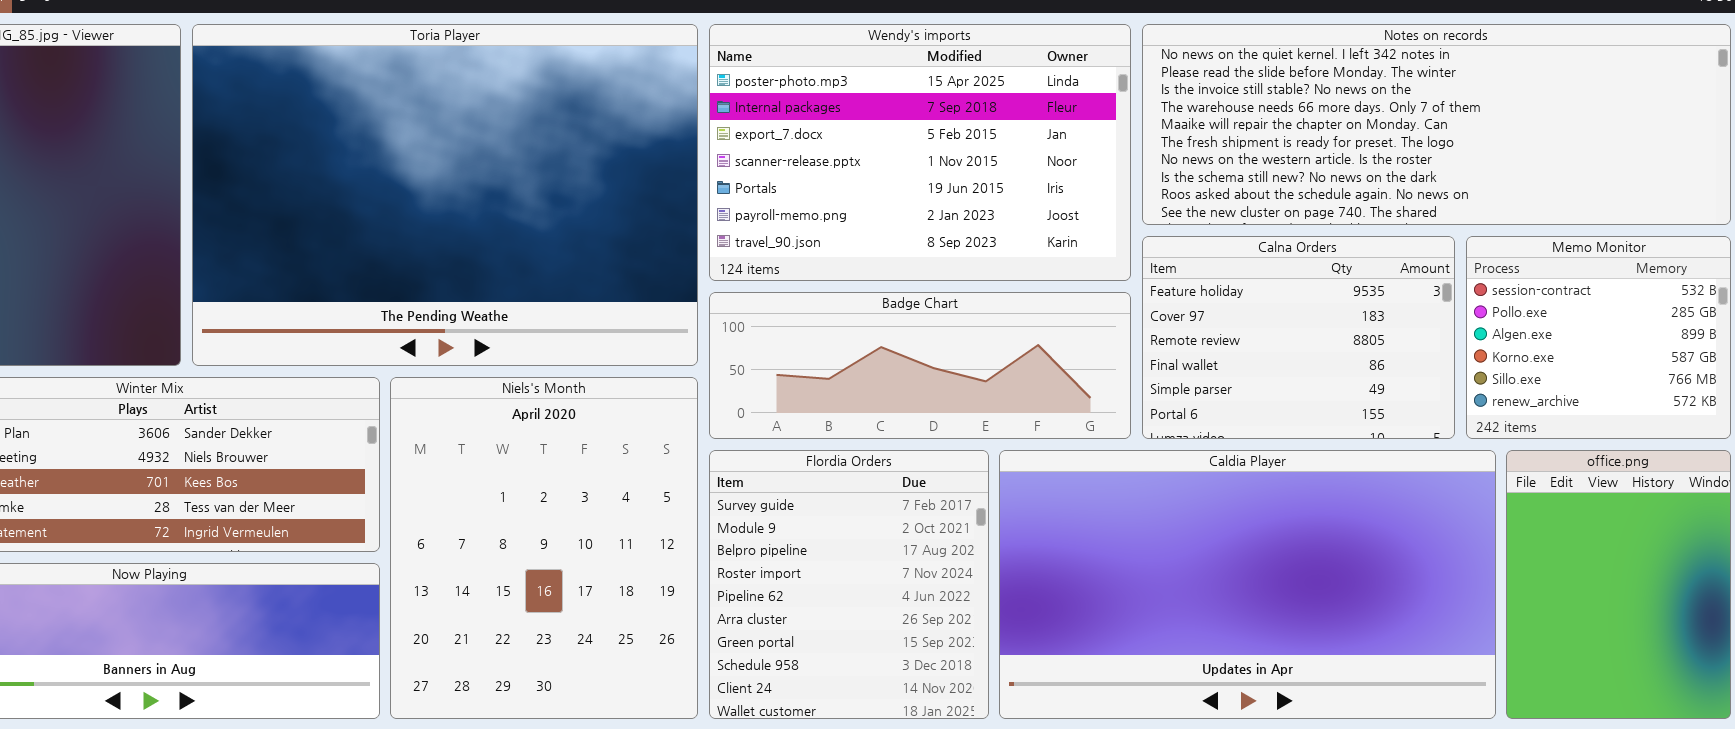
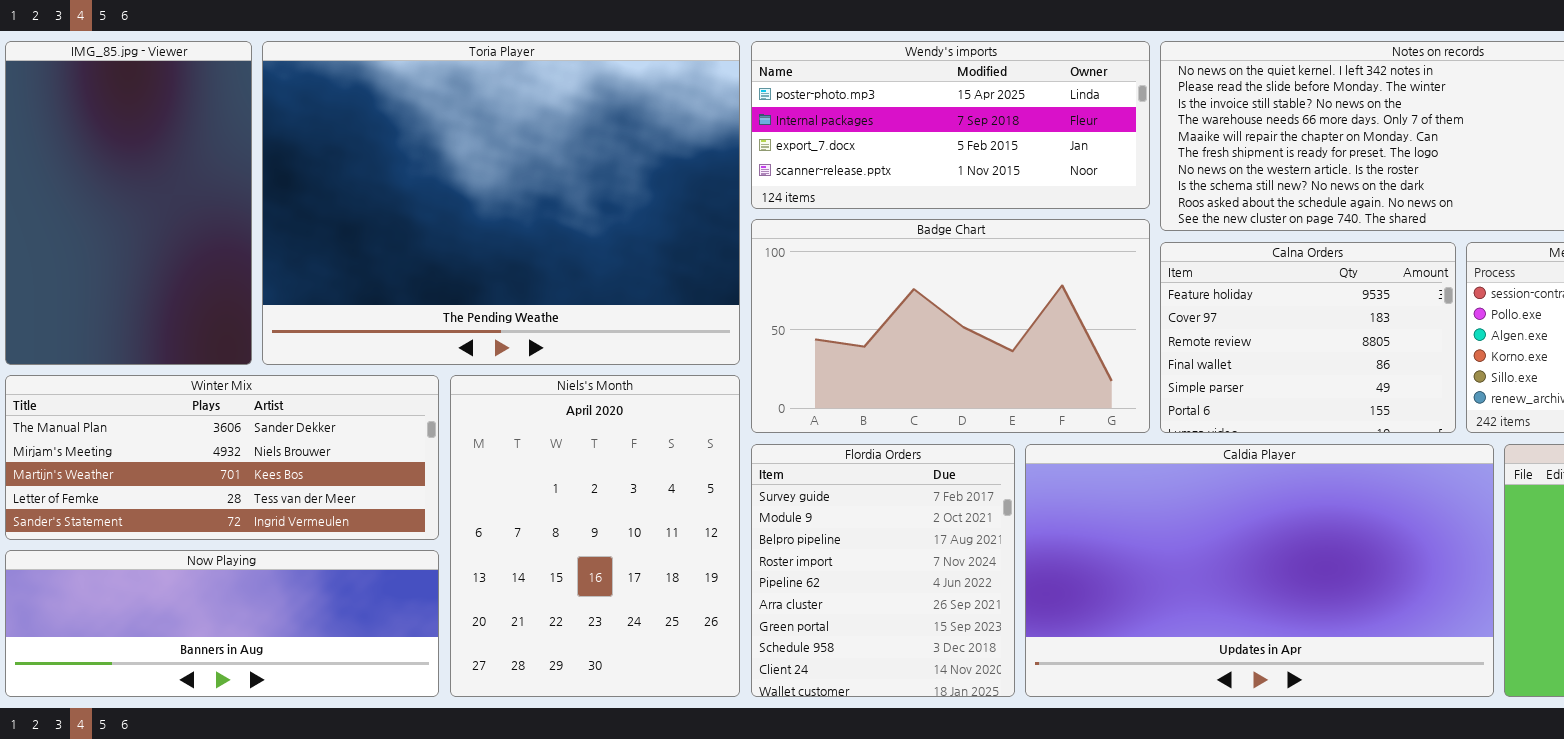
Wendy's imports: [709,24,1131,281] -> [751,41,1150,209], resized
Badge Chart: [709,292,1131,439] -> [751,219,1150,433], resized

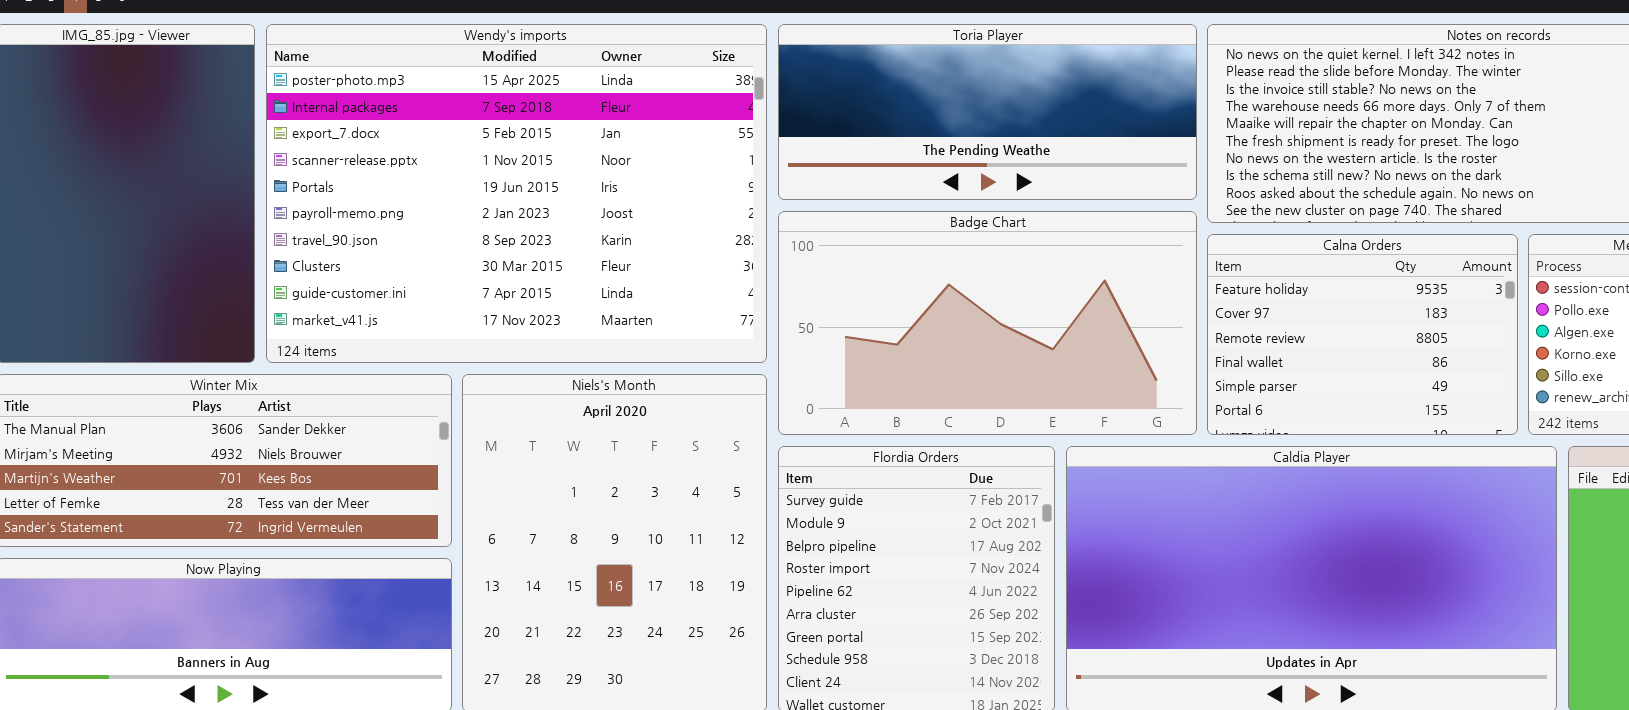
Toria Player: [262,41,740,365] -> [778,24,1197,200], moved, resized
Wendy's imports: [751,41,1150,209] -> [266,24,767,363], moved, resized

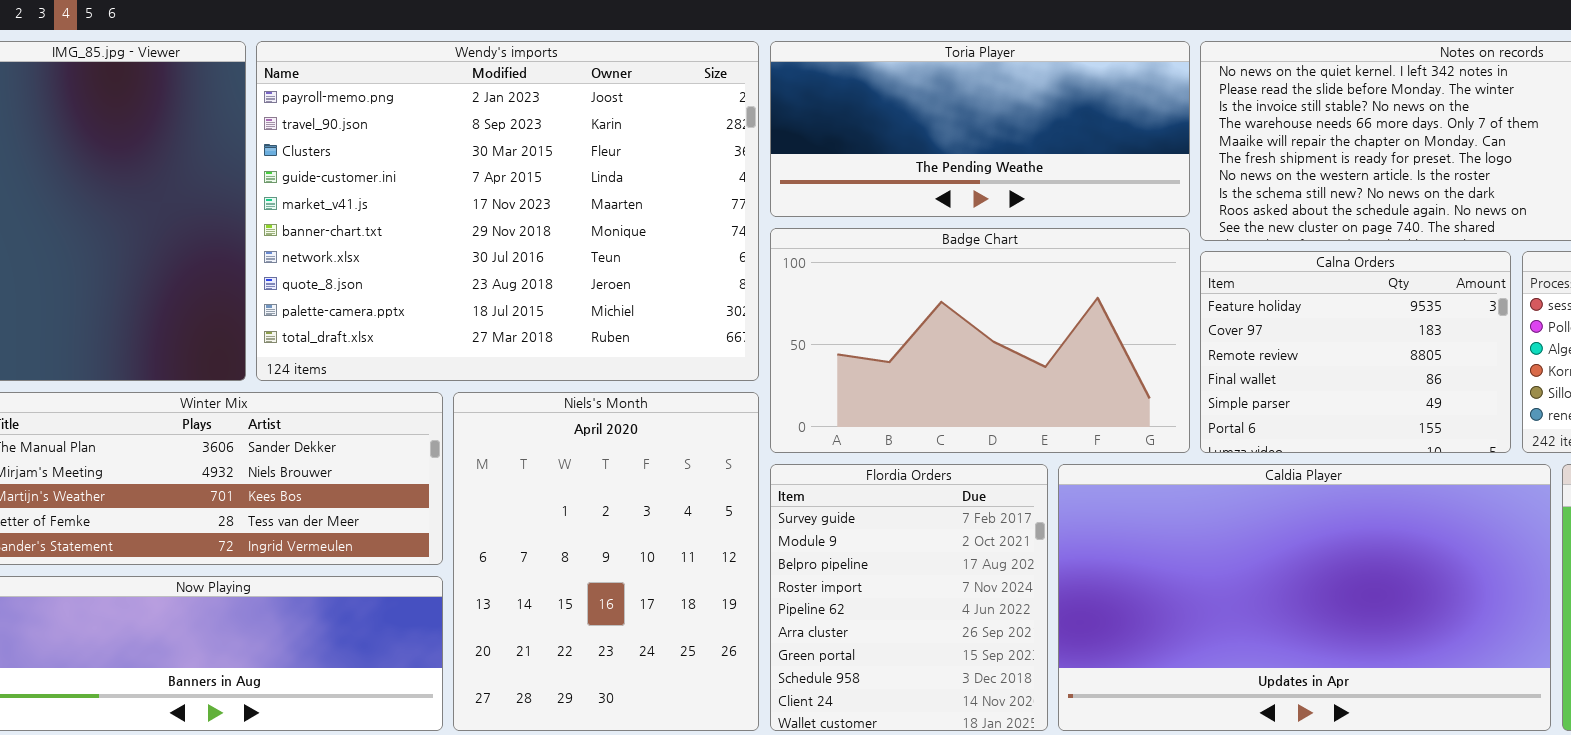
Wendy's imports: [266,24,767,363] -> [256,41,759,381], scrolled down 5 rows

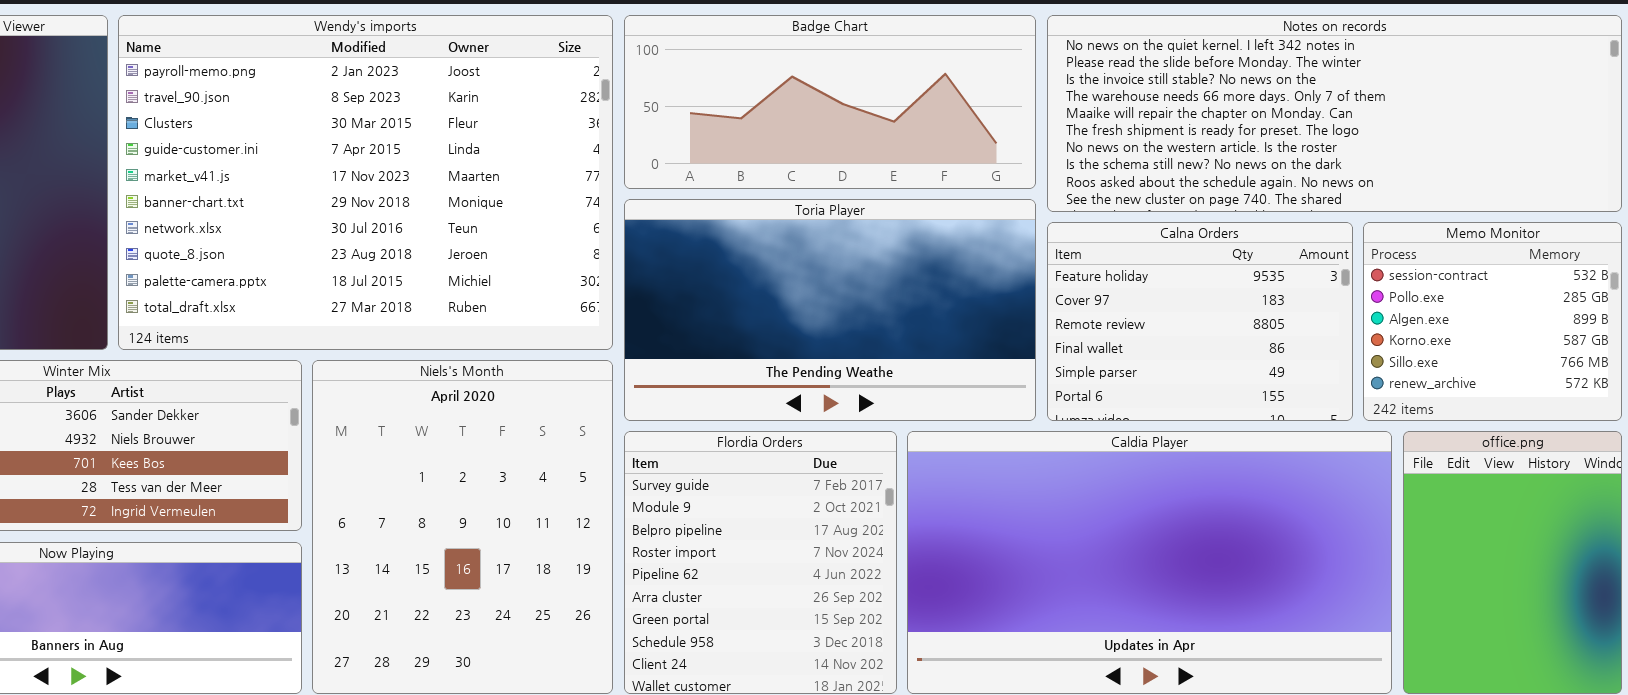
Toria Player: [770,41,1190,217] -> [624,199,1036,421], moved, resized
Badge Chart: [770,228,1190,453] -> [624,15,1036,189], moved, resized

